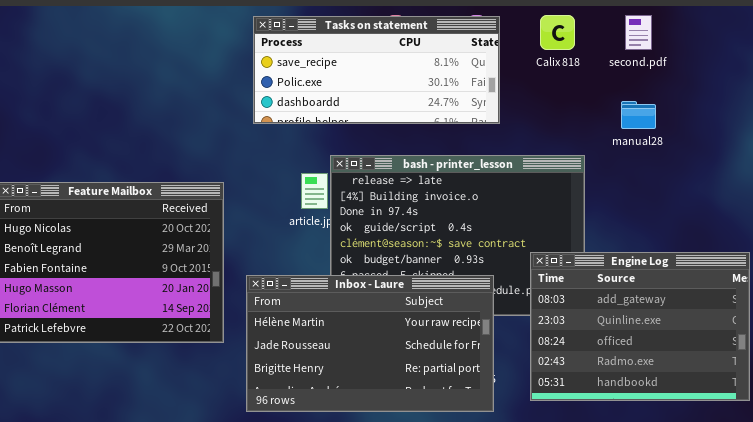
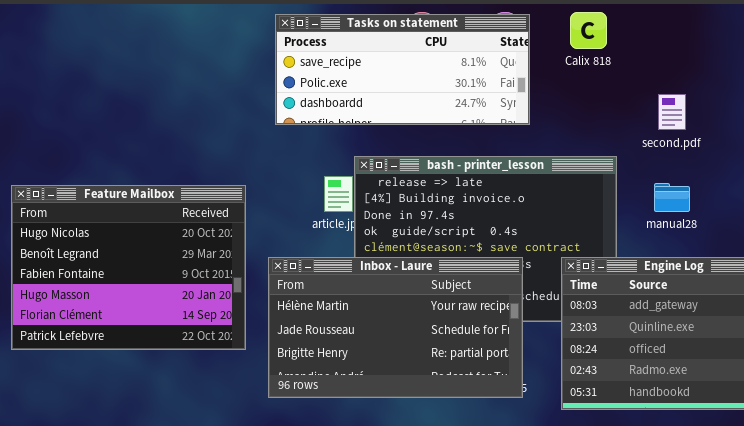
second.pdf: [625,15,652,50] -> [658,94,686,130], moved
manual28: [621,101,656,129] -> [654,183,690,212], moved
Inbox - Laure: [246,275,494,412] -> [268,257,523,398], moved

